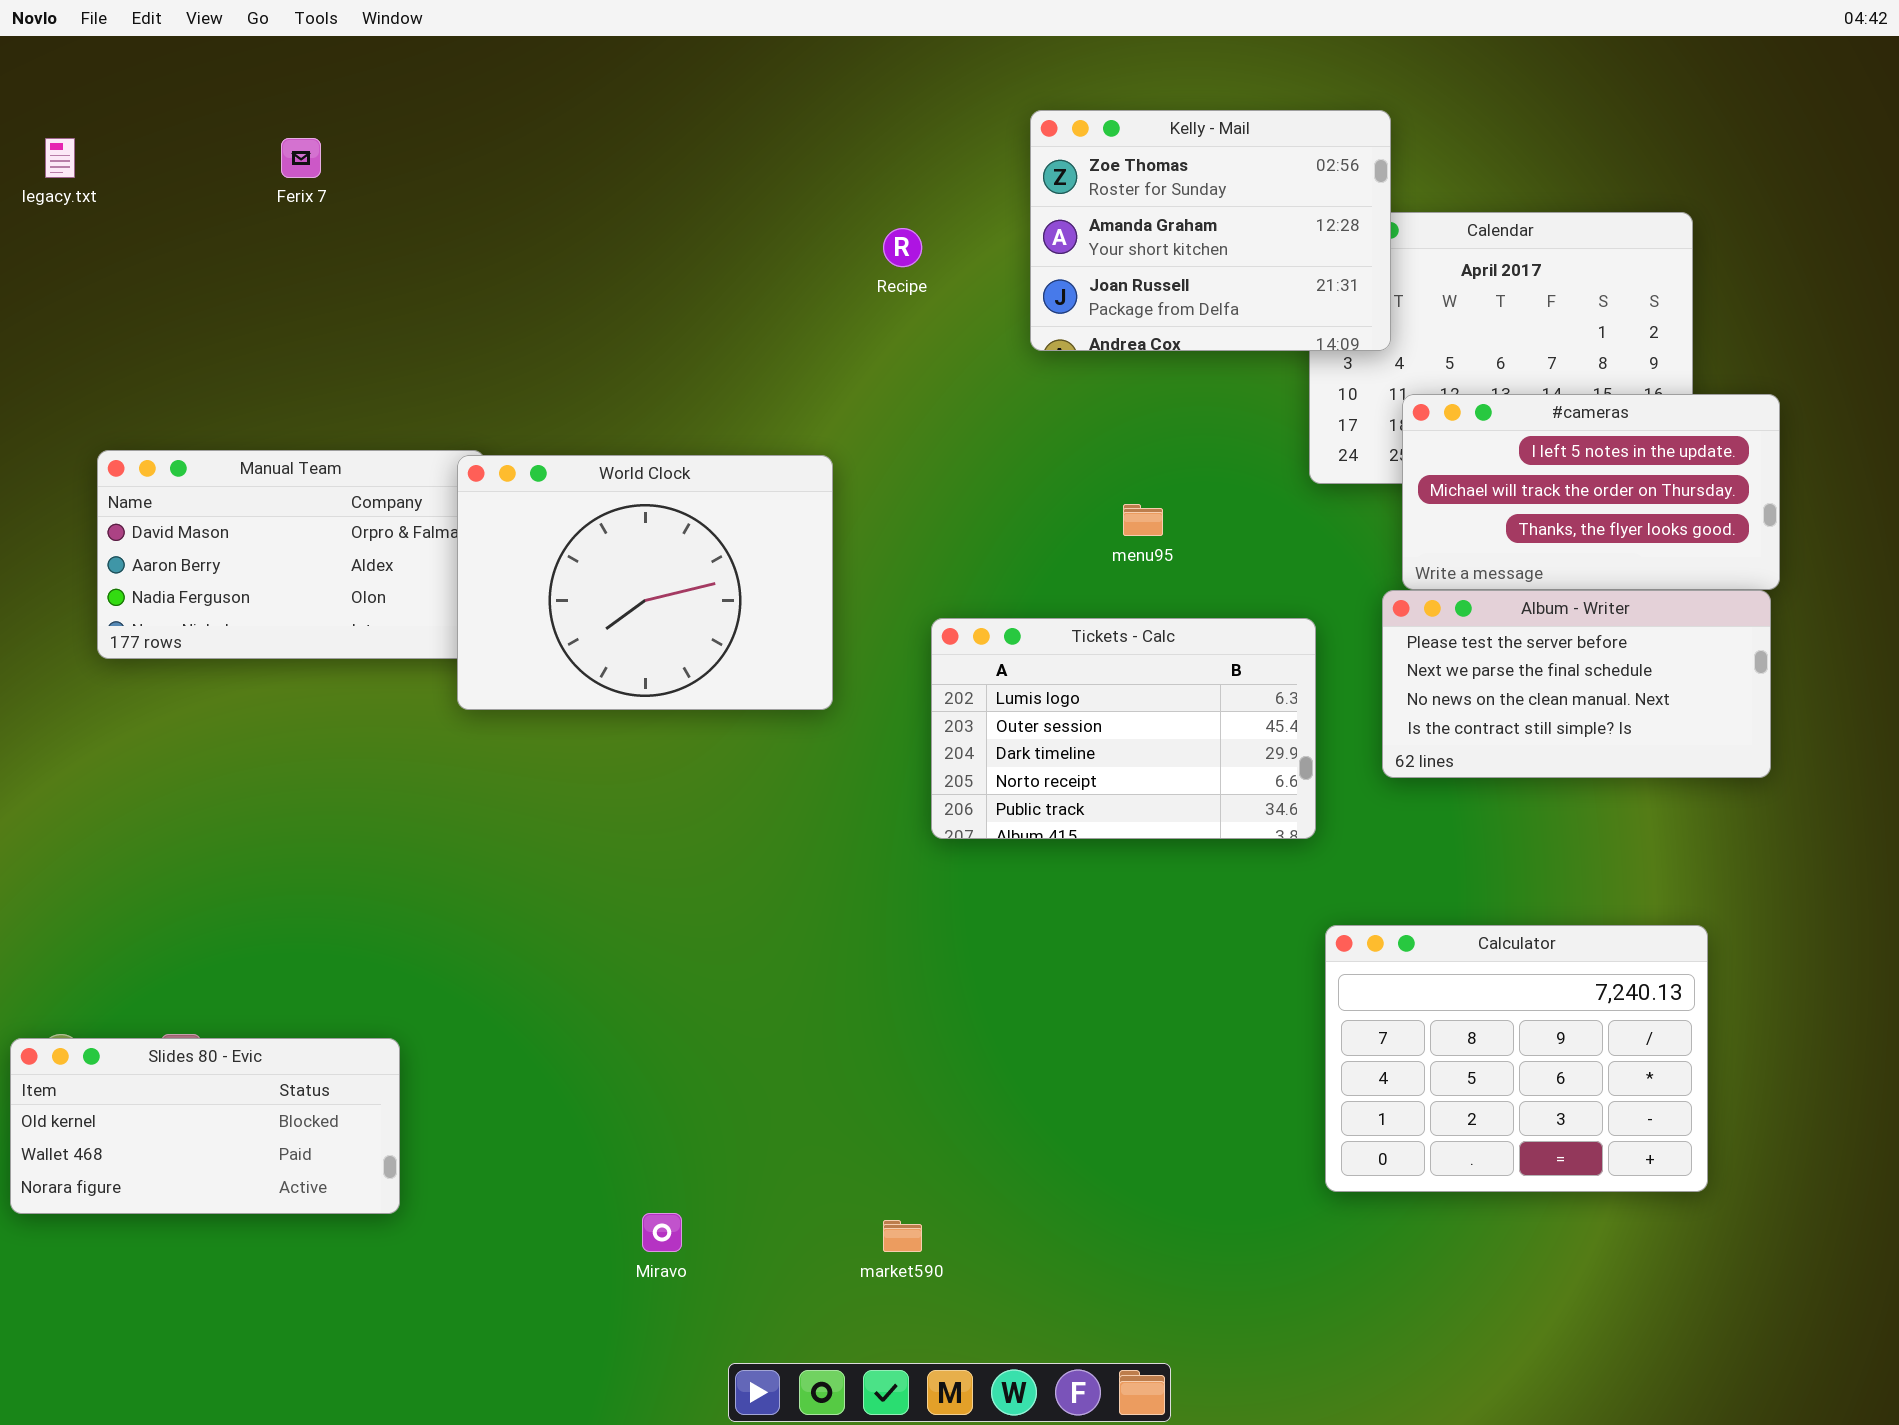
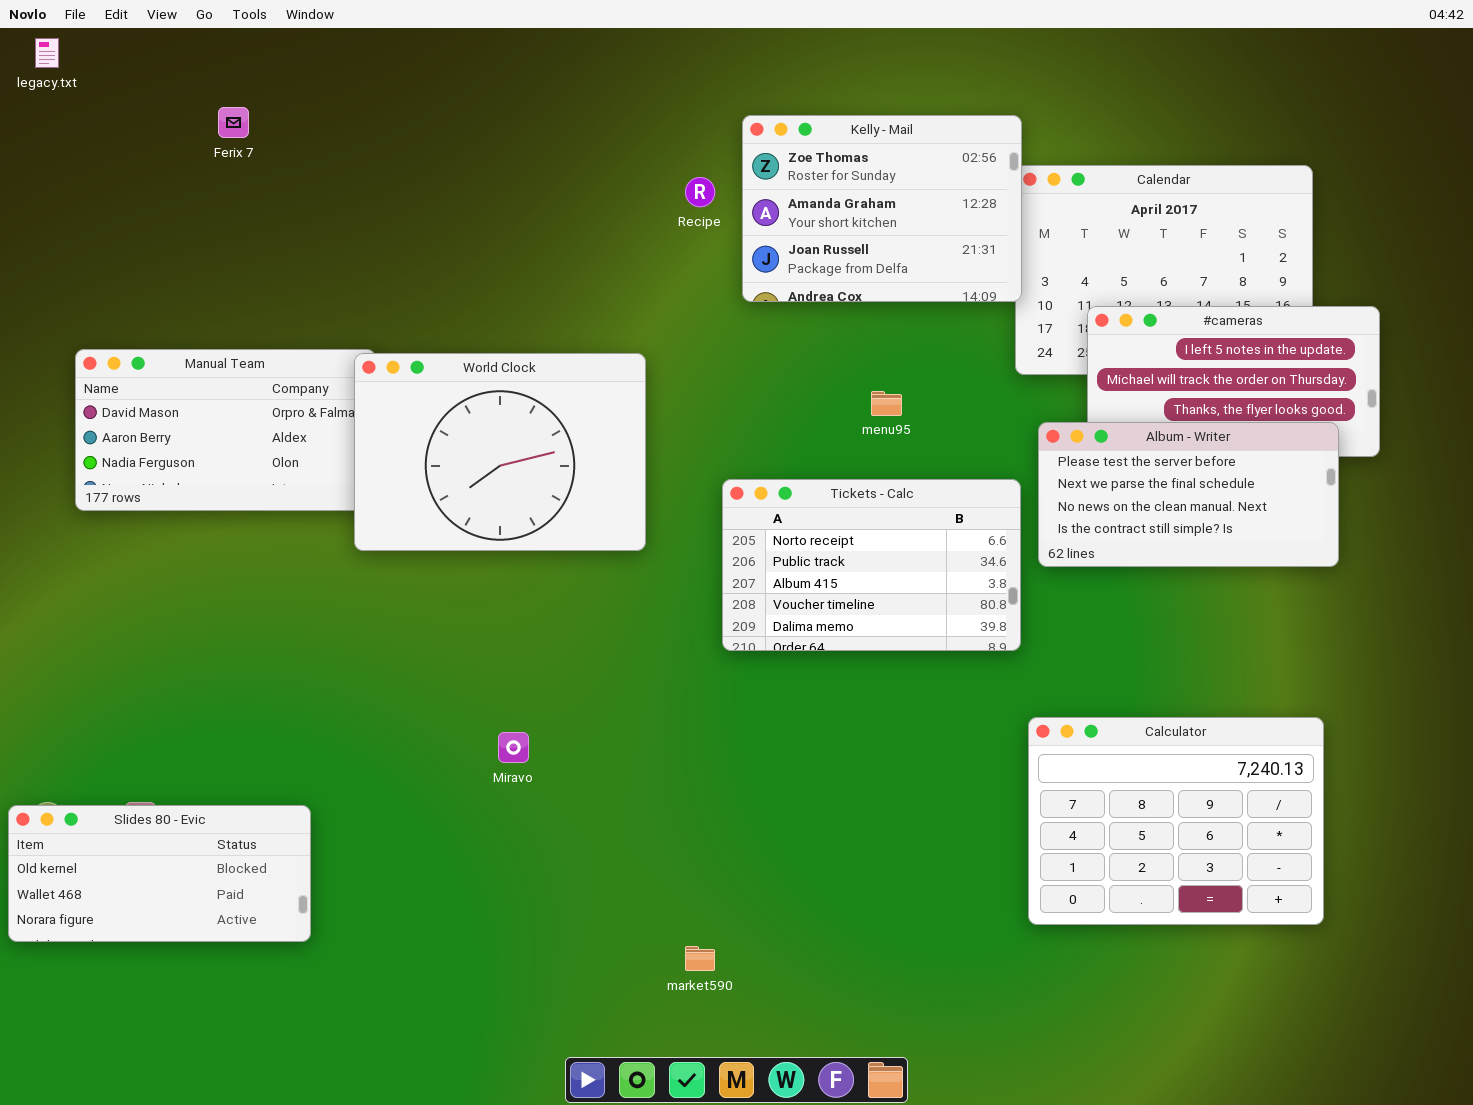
Kelly - Mail: [1030,110,1391,351] -> [742,115,1022,302], moved
legacy.txt: [45,138,75,178] -> [35,38,59,68], moved
Album - Writer: [1382,590,1771,778] -> [1038,422,1339,567], moved
Tickets - Calc: [931,618,1316,839] -> [722,479,1021,651], scrolled down 3 rows
Miravo: [642,1213,682,1252] -> [498,732,529,763], moved

